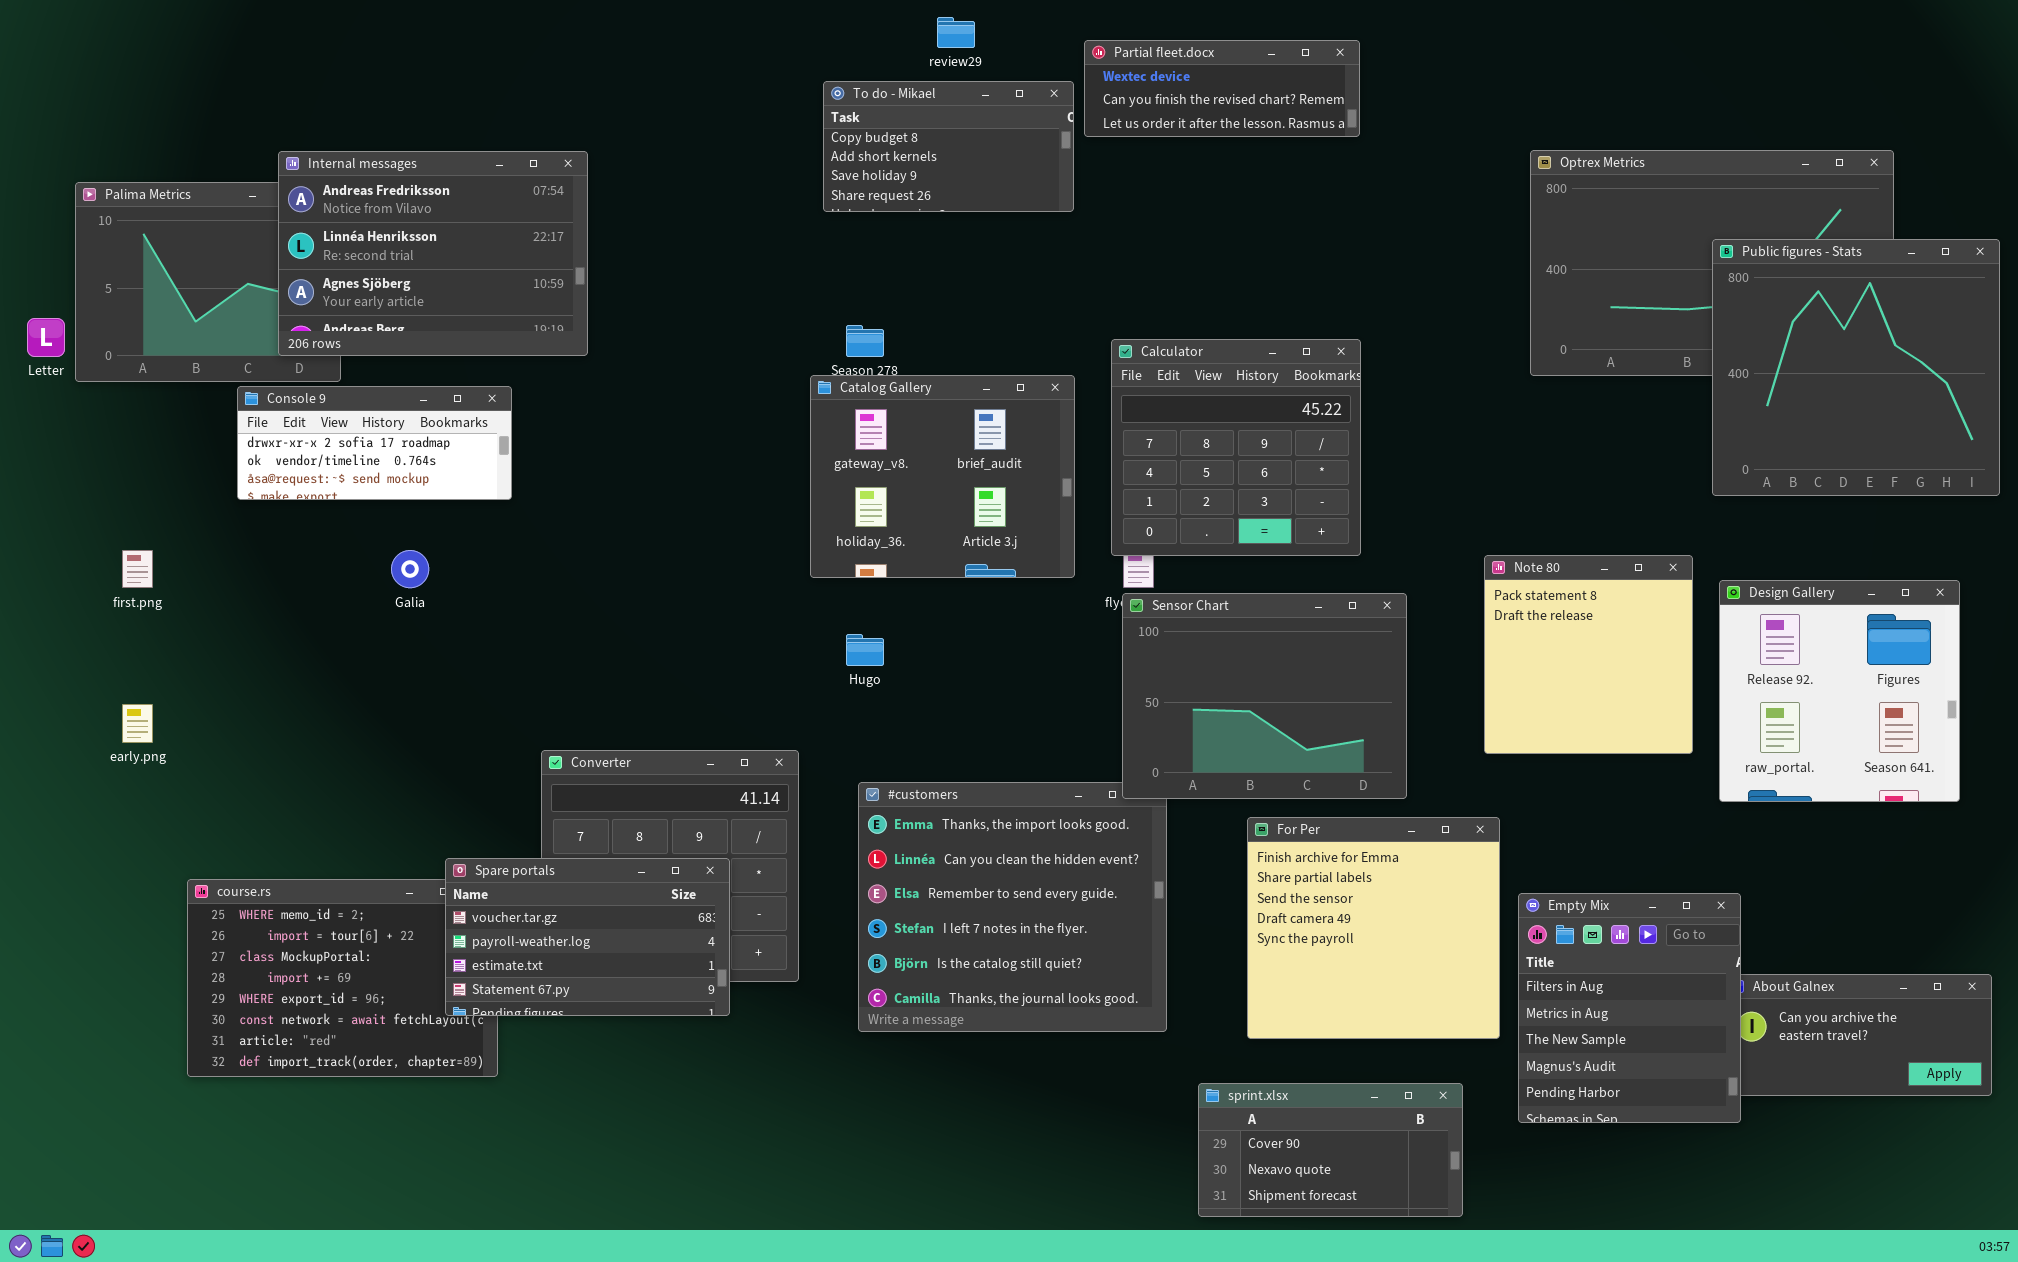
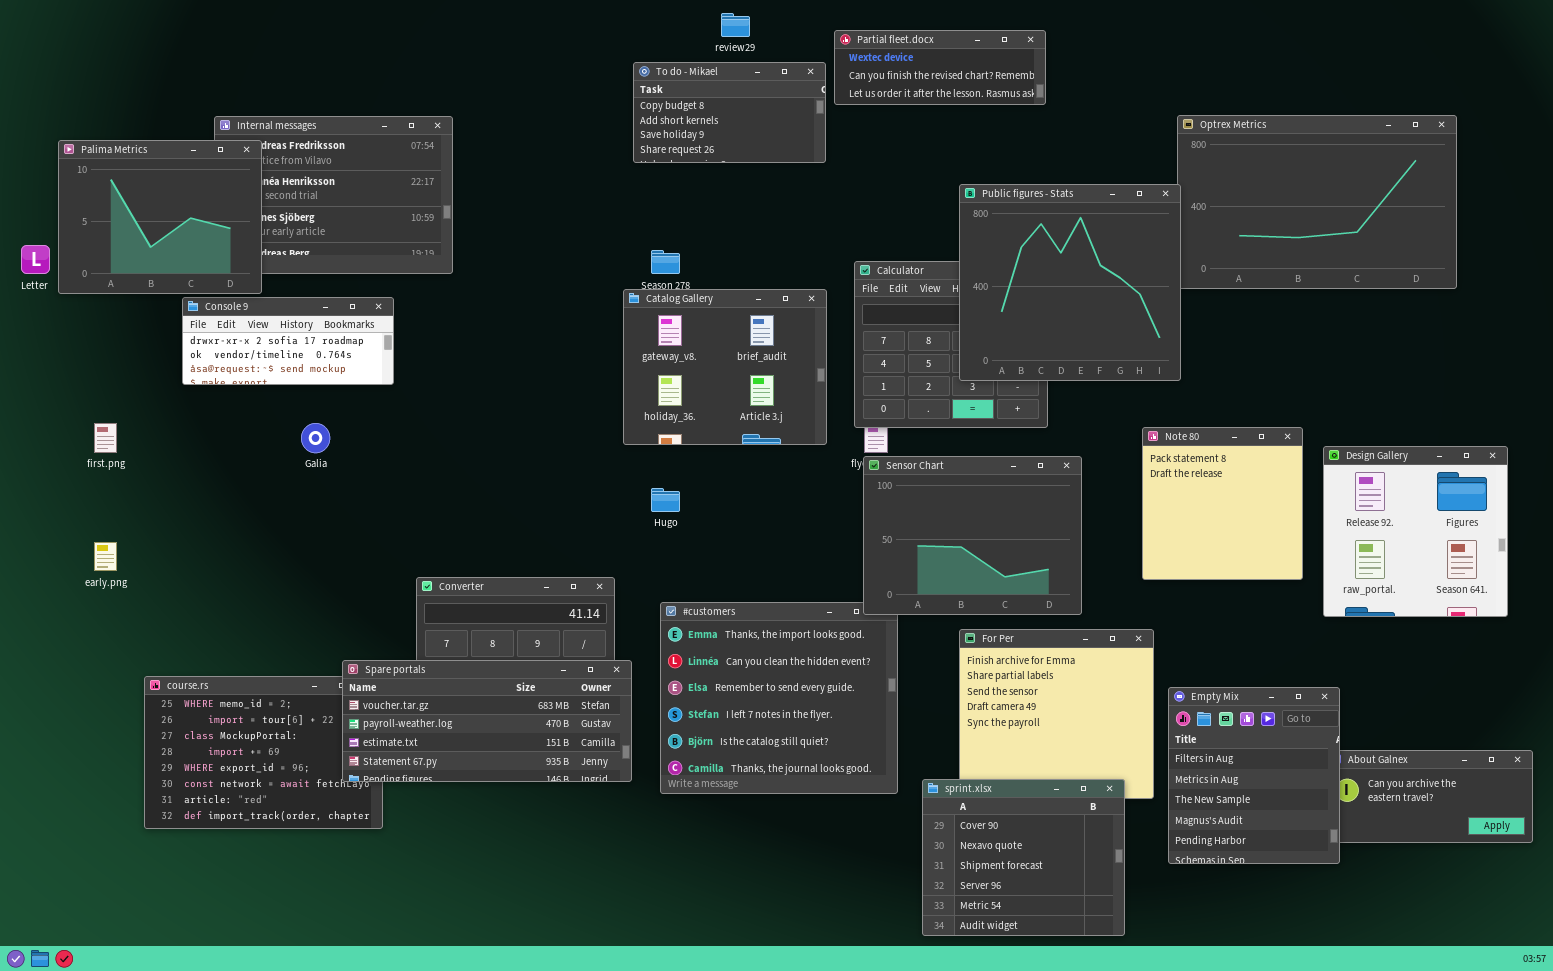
Palima Metrics: [75,182,341,382] -> [58,140,262,294], raised
Public figures - Stats: [1712,239,2000,496] -> [959,184,1181,381], moved
Spare portals: [445,858,730,1016] -> [342,660,632,782], resized
sprint.xlsx: [1198,1083,1463,1217] -> [922,779,1125,936], resized

